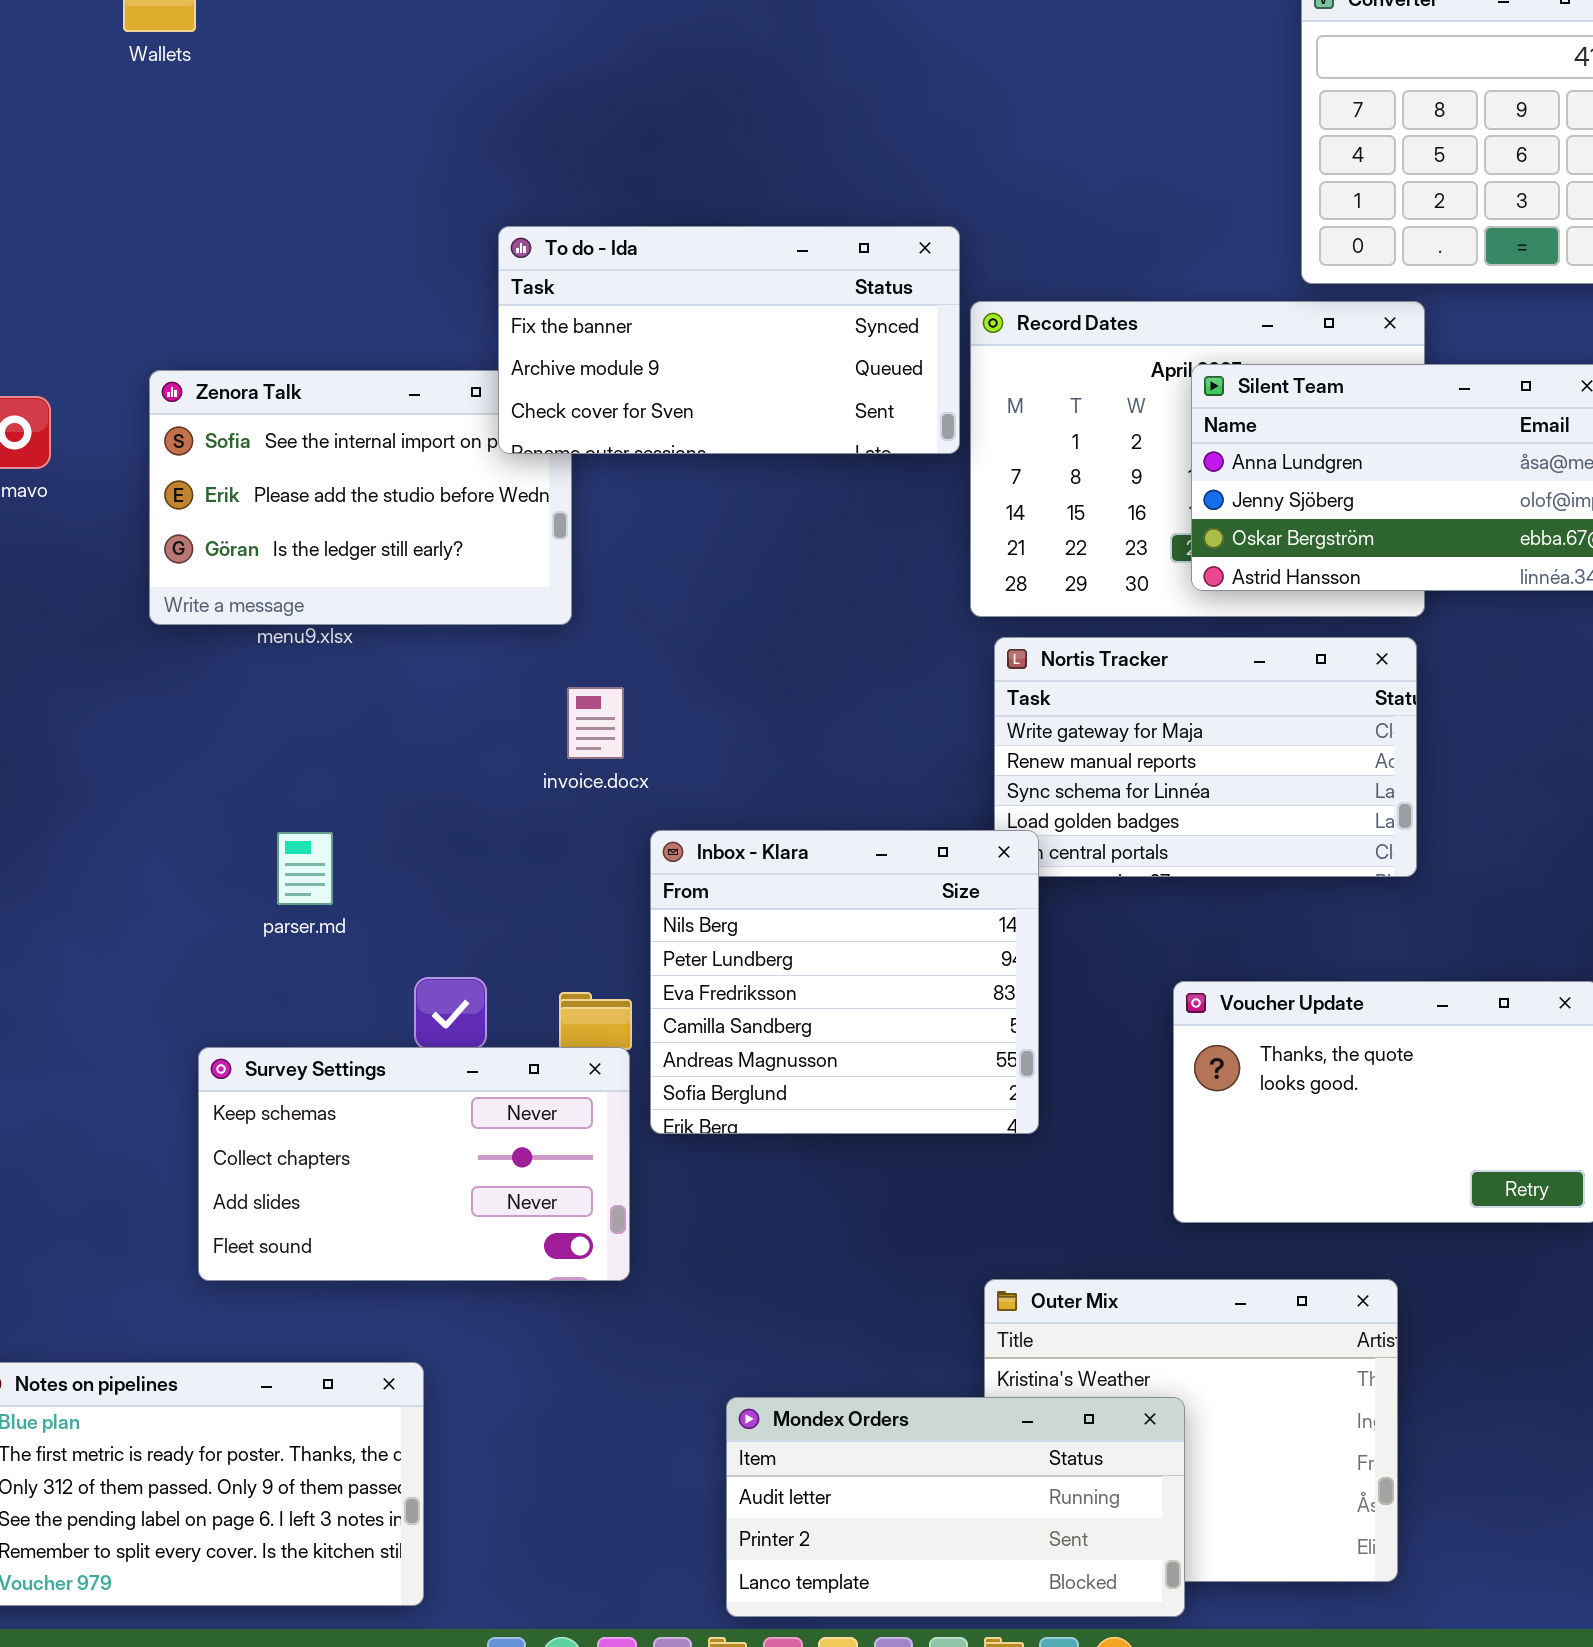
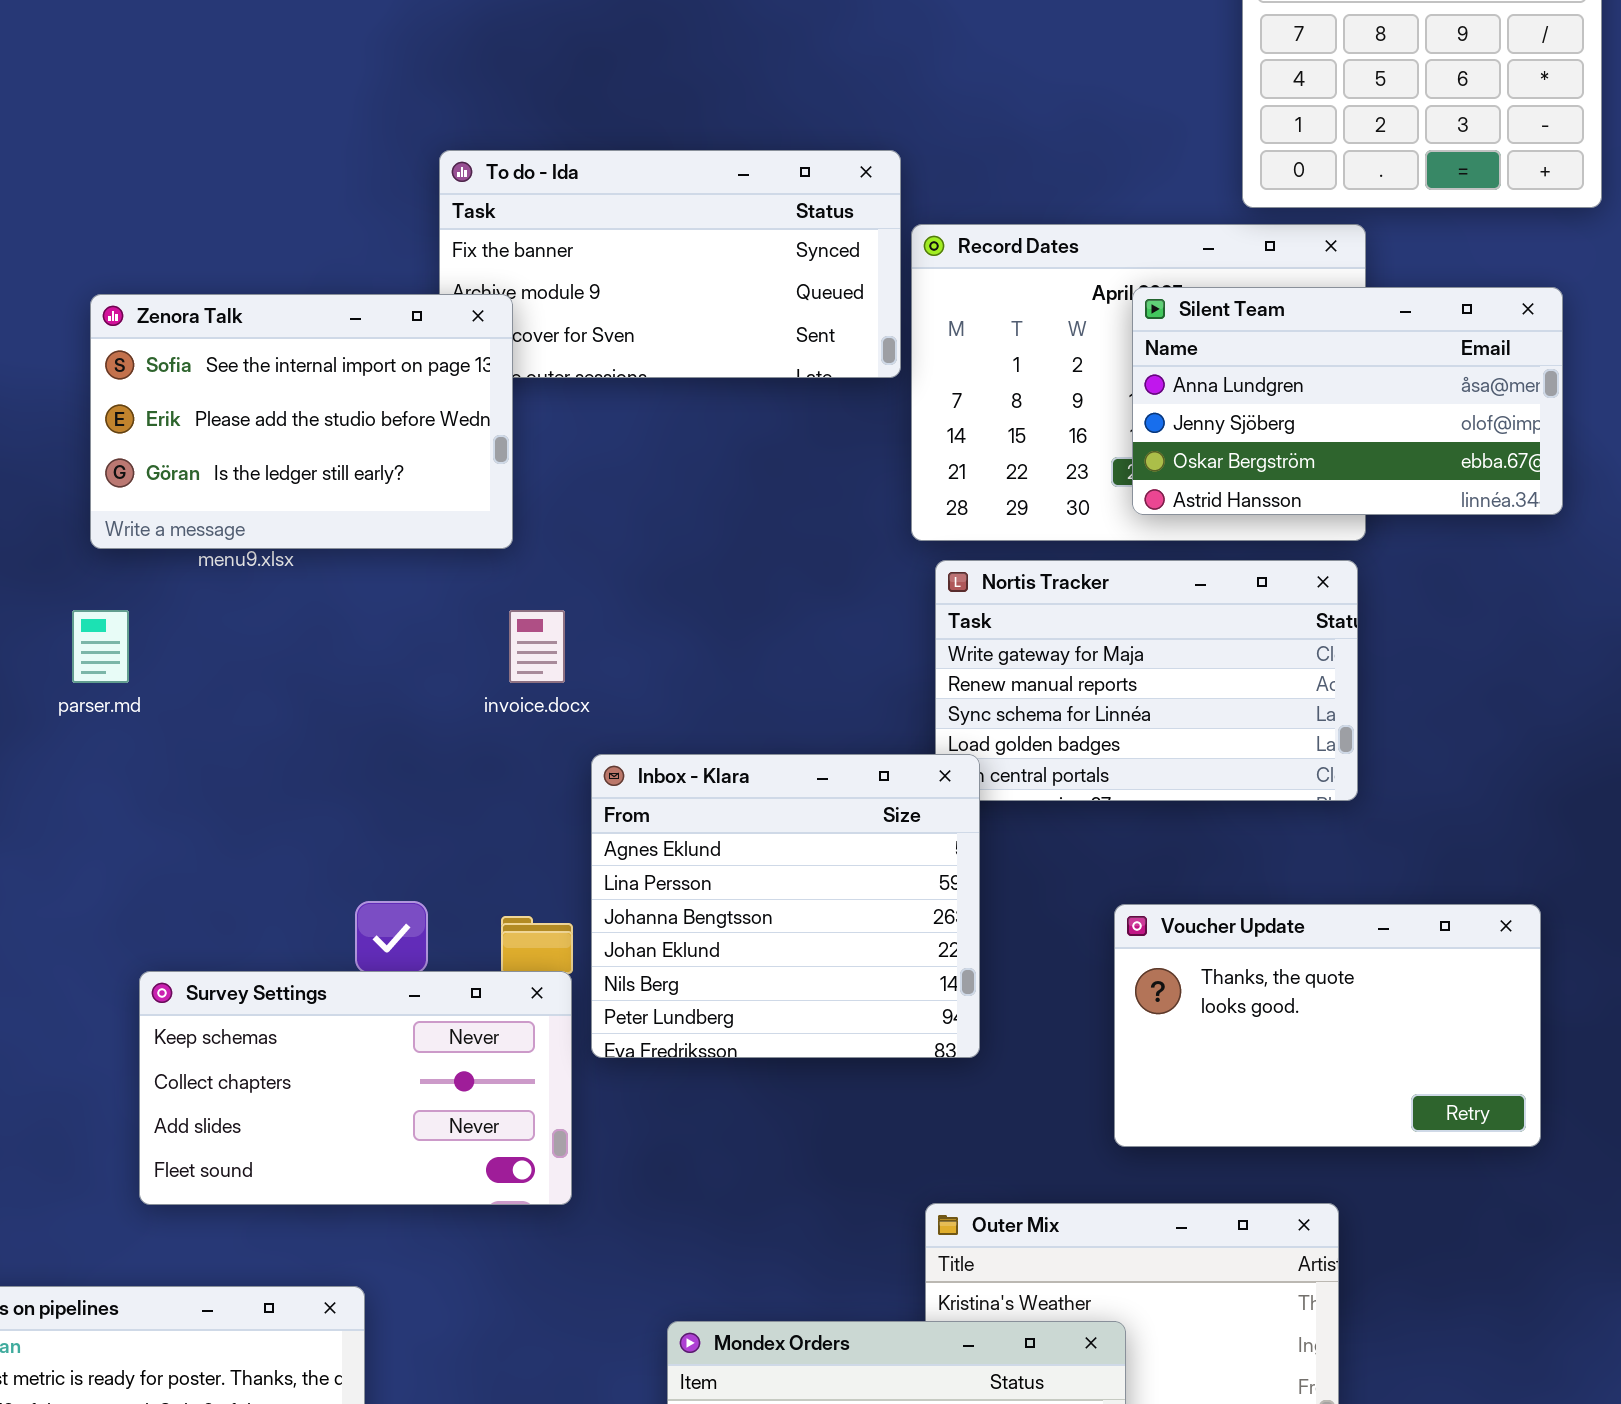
Zenora Talk: [149,370,572,625] -> [90,294,513,549], raised
Inbox - Klara: [650,830,1039,1134] -> [591,754,980,1058], scrolled up 4 rows
parser.md: [277,832,333,905] -> [72,610,129,683], moved

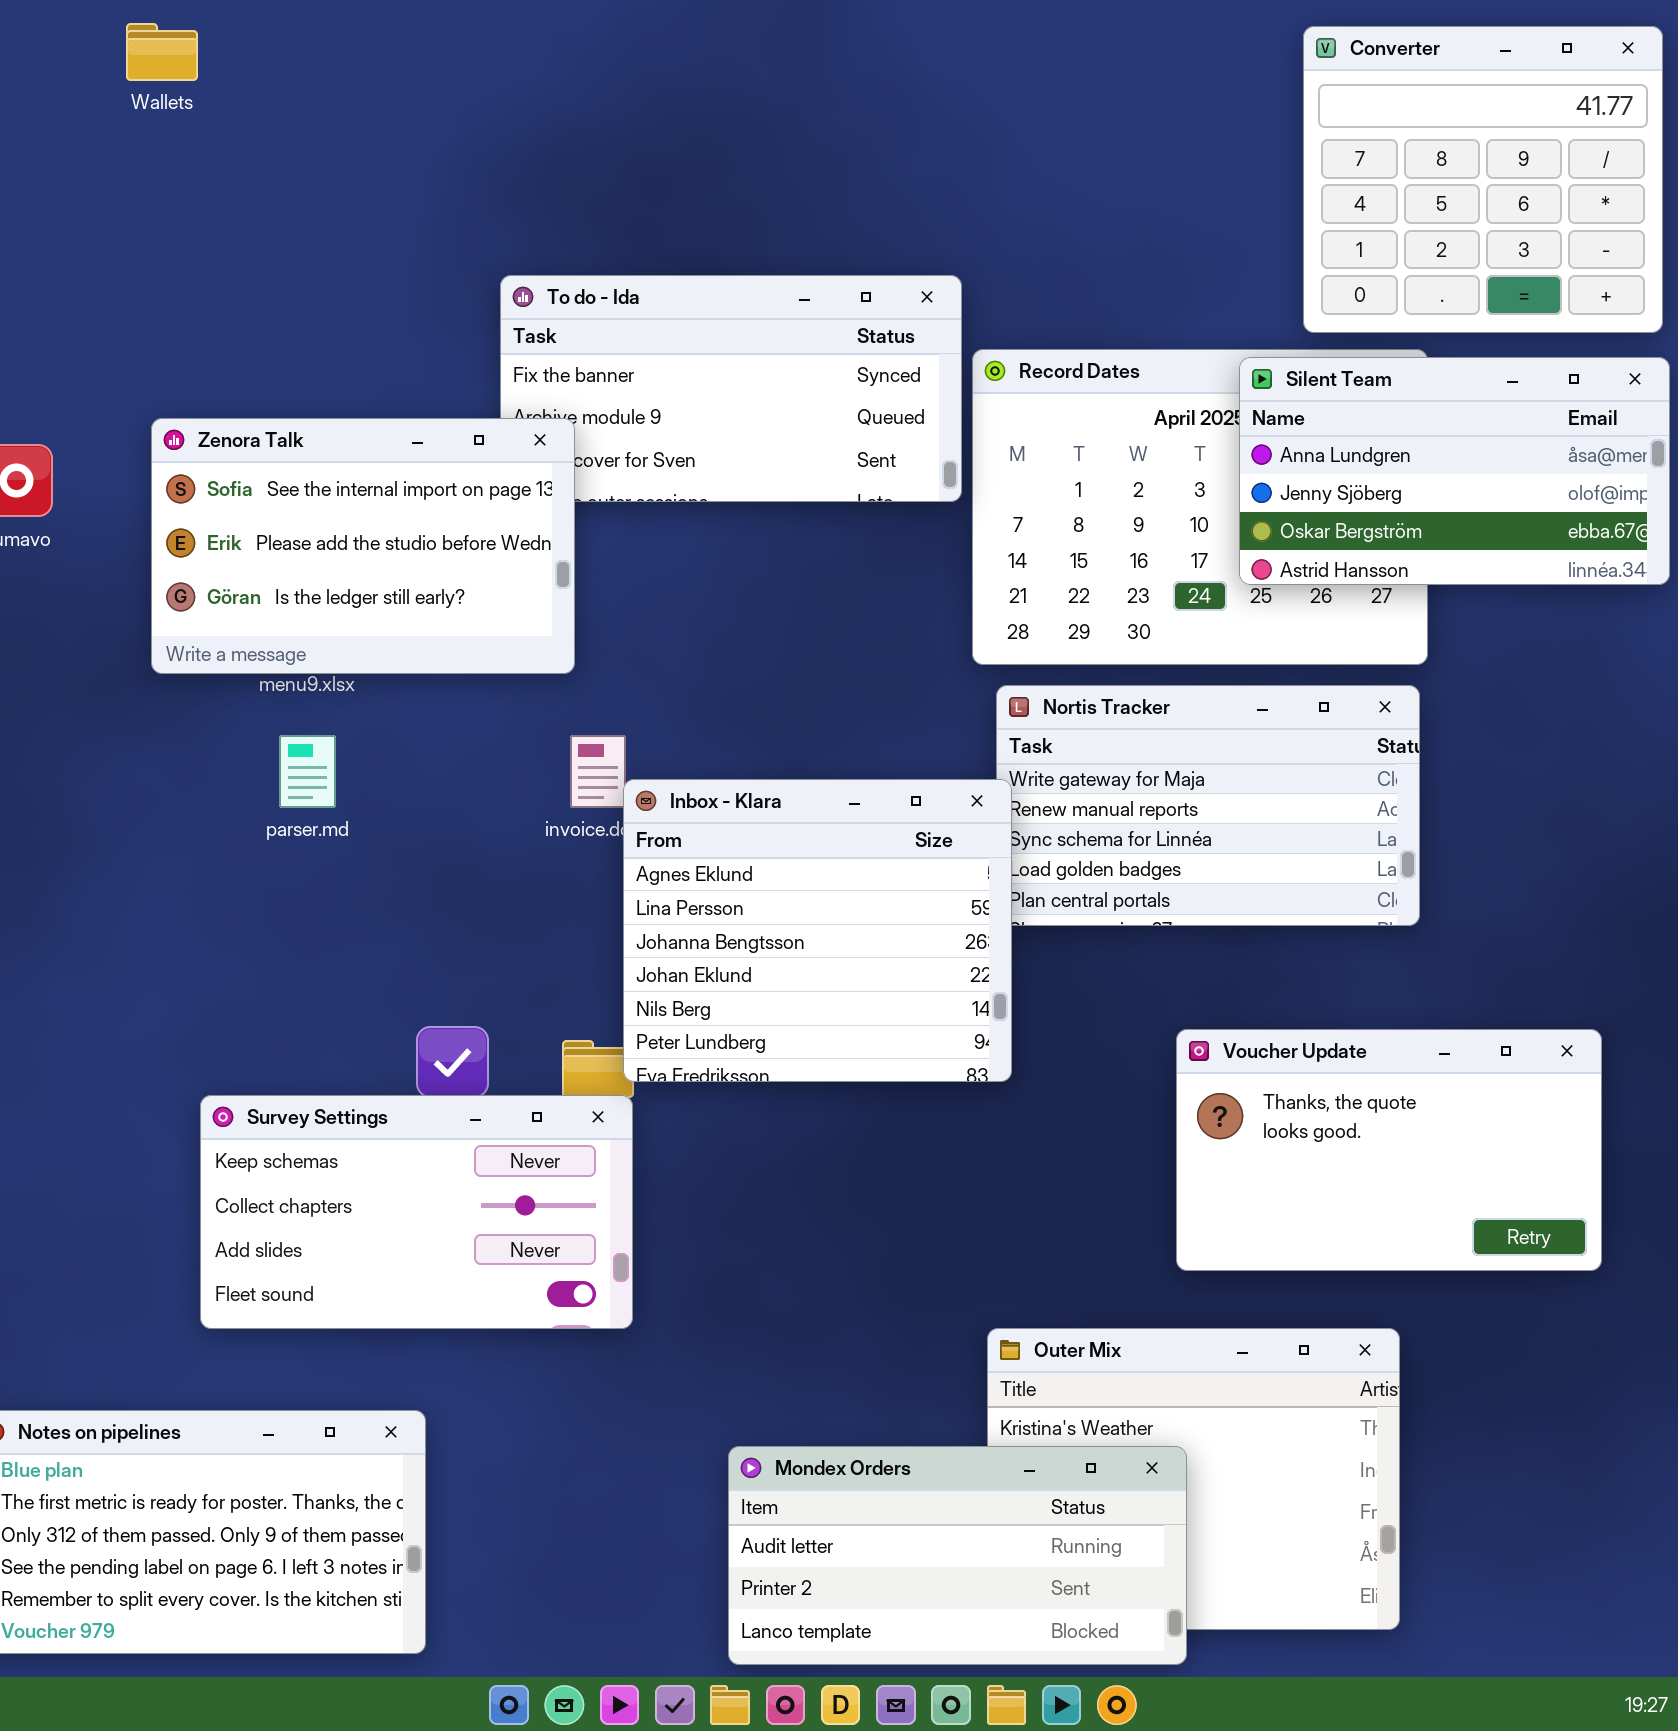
Silent Team: [1132,287,1563,515] -> [1239,357,1670,585], moved
parser.md: [72,610,129,683] -> [279,735,336,808], moved
Inbox - Klara: [591,754,980,1058] -> [623,779,1012,1082], moved

